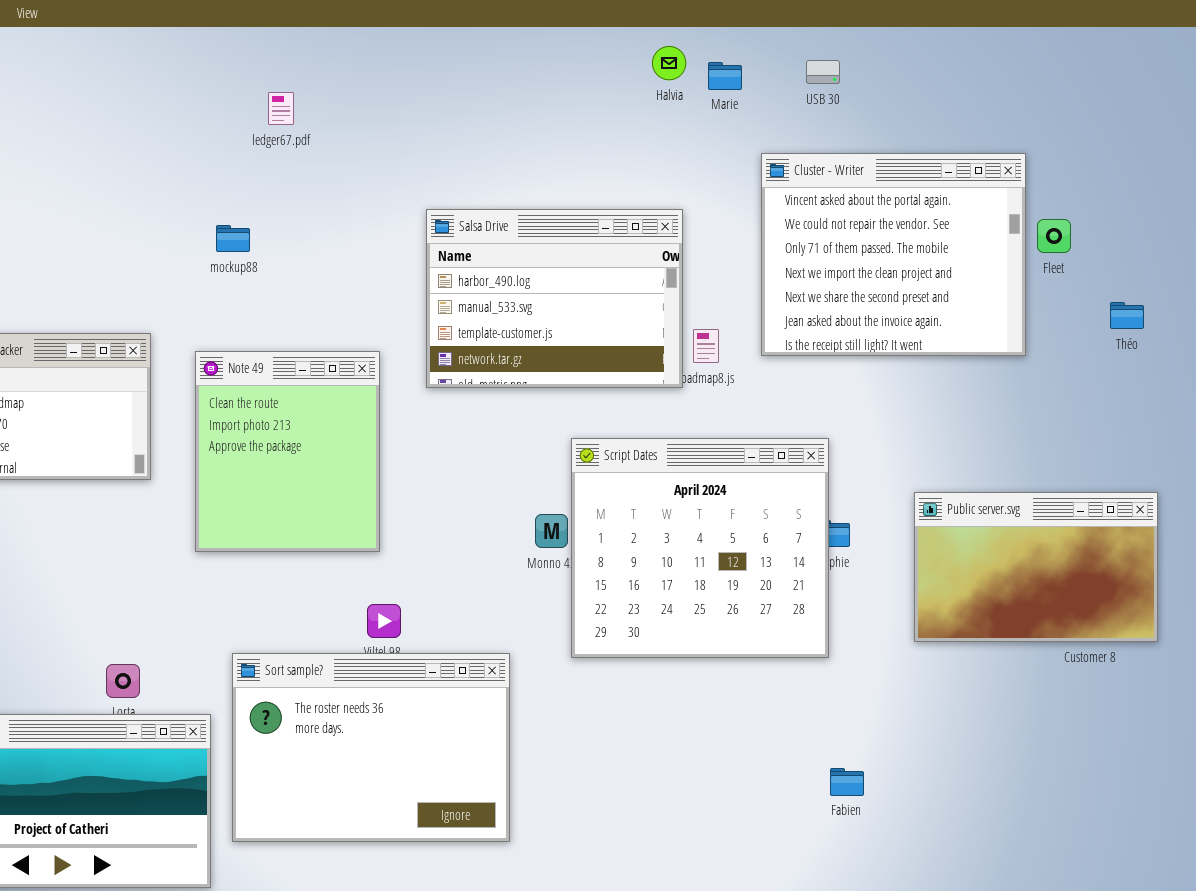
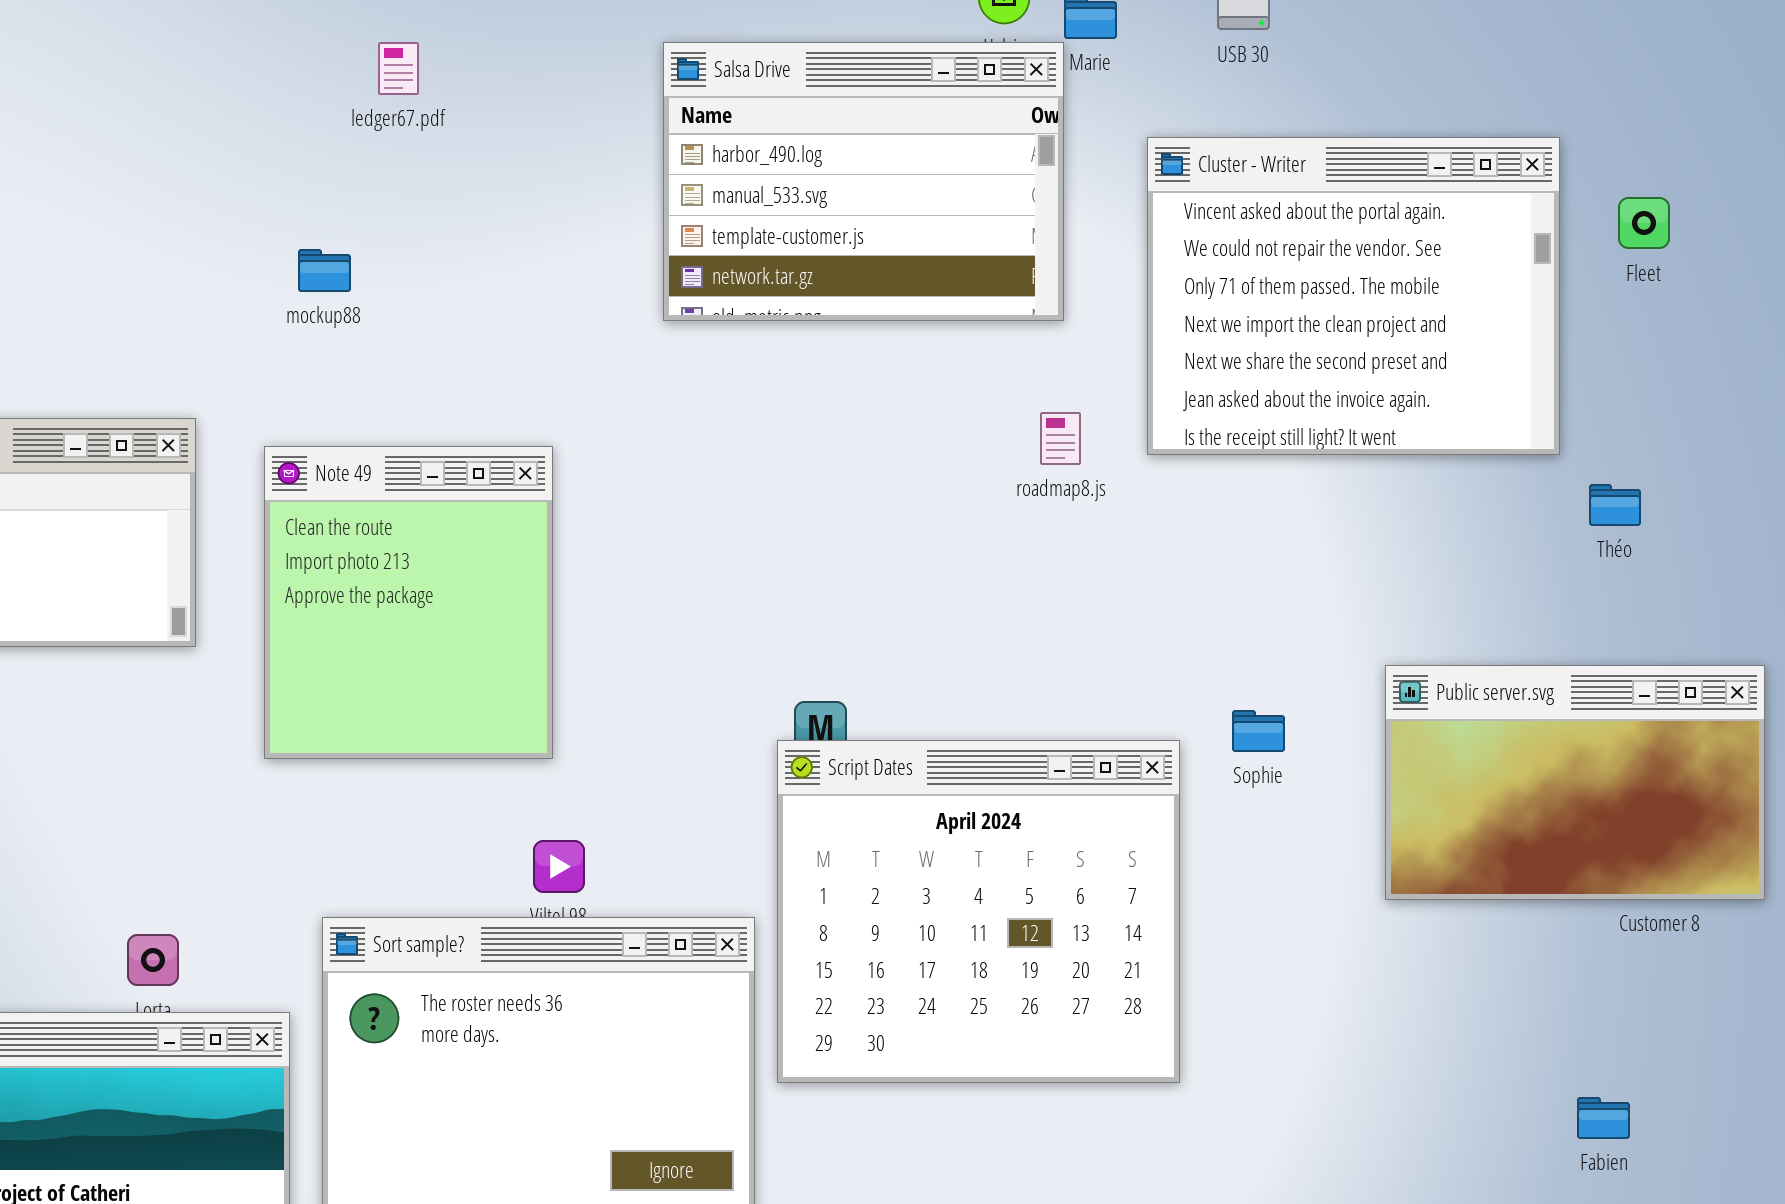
Salsa Drive: [426,209,683,388] -> [663,42,1064,321], moved
Fleet: [1037,219,1071,253] -> [1618,197,1670,249], moved
Théo: [1110,302,1144,329] -> [1589,484,1641,526], moved
Script Dates: [571,438,829,658] -> [777,740,1180,1083], moved
Fabien: [830,768,864,796] -> [1577,1097,1630,1139], moved

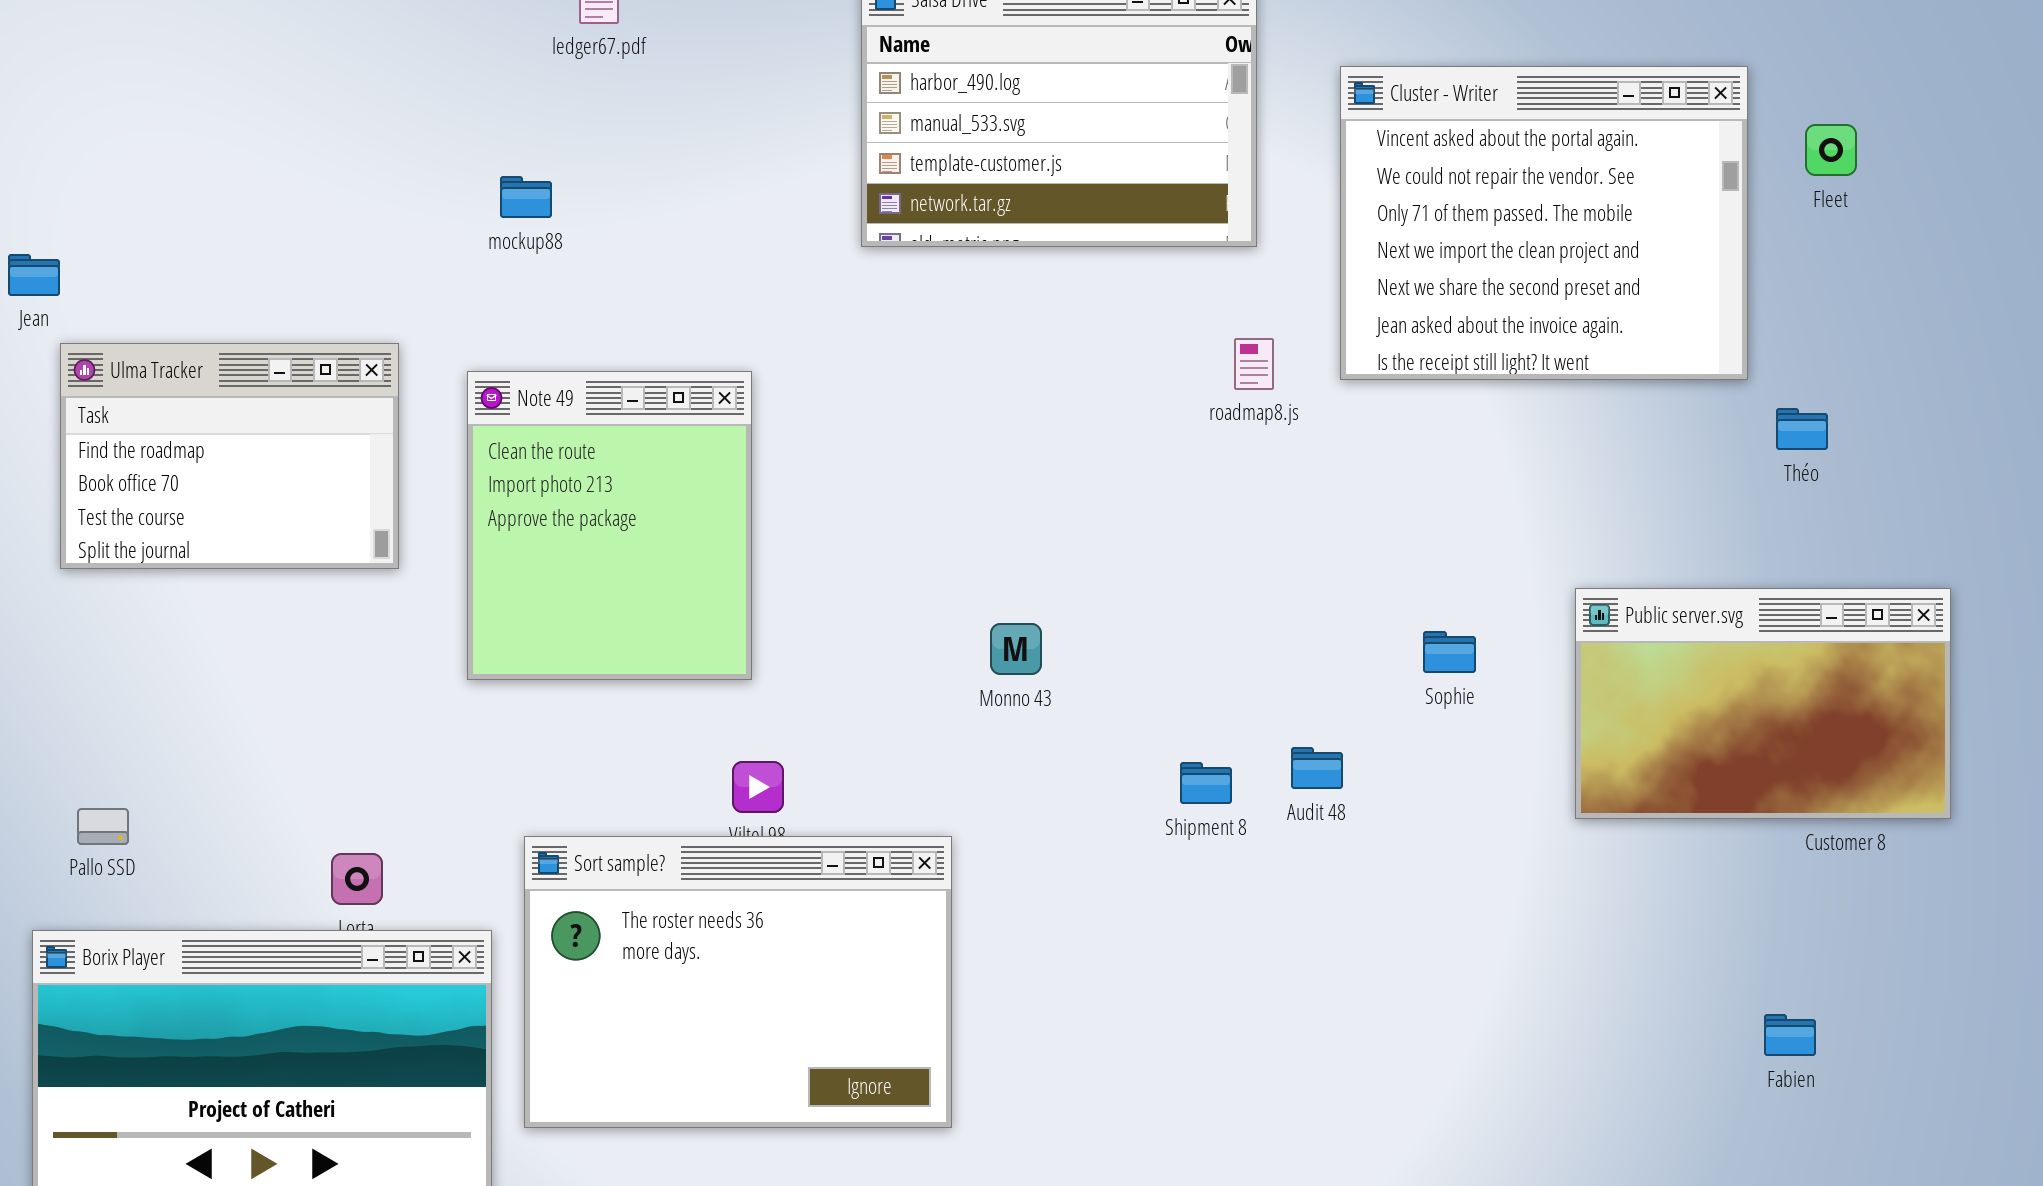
Script Dates: [777,740,1180,1083] -> none, closed

